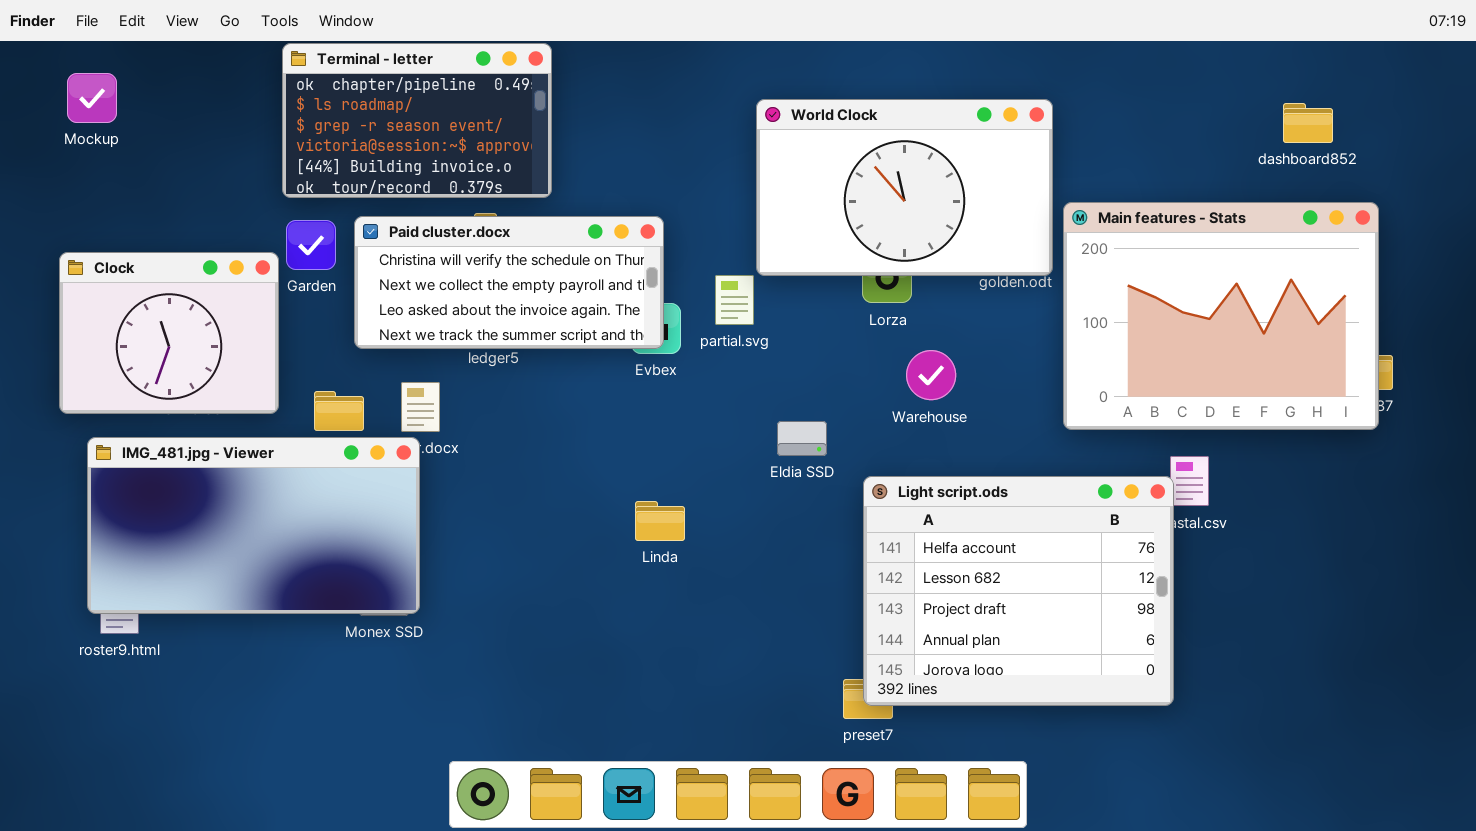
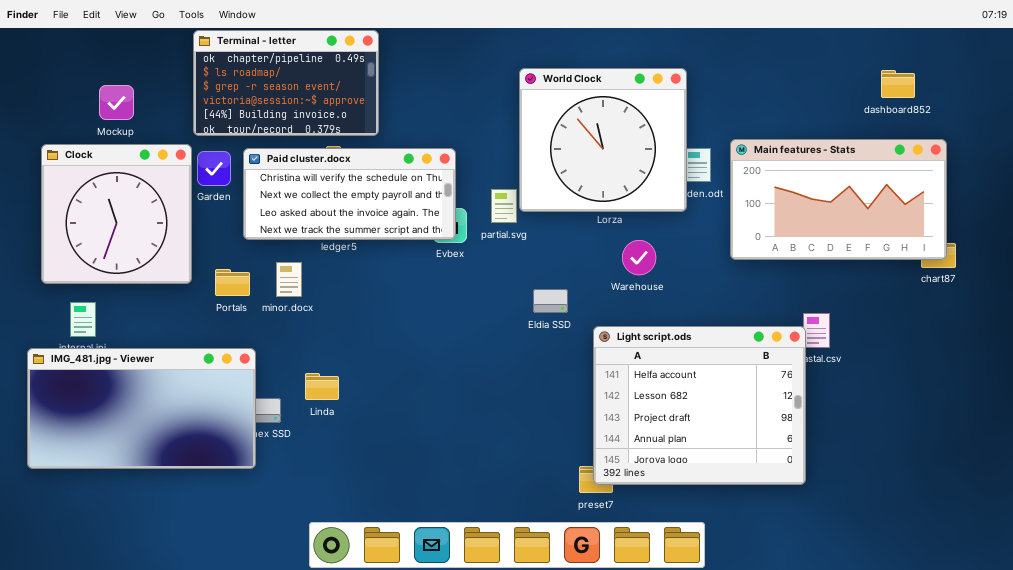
Mockup: [67,73,117,123] -> [99,85,134,120], moved
World Clock: [756,99,1053,276] -> [519,68,687,212], resized
Main features - Stats: [1063,202,1379,430] -> [730,139,947,260], resized
Clock: [59,252,279,414] -> [41,144,192,284], resized
IMG_481.jpg - Viewer: [87,437,420,614] -> [27,348,256,469], moved
Linda: [635,501,685,541] -> [305,373,339,400], moved

